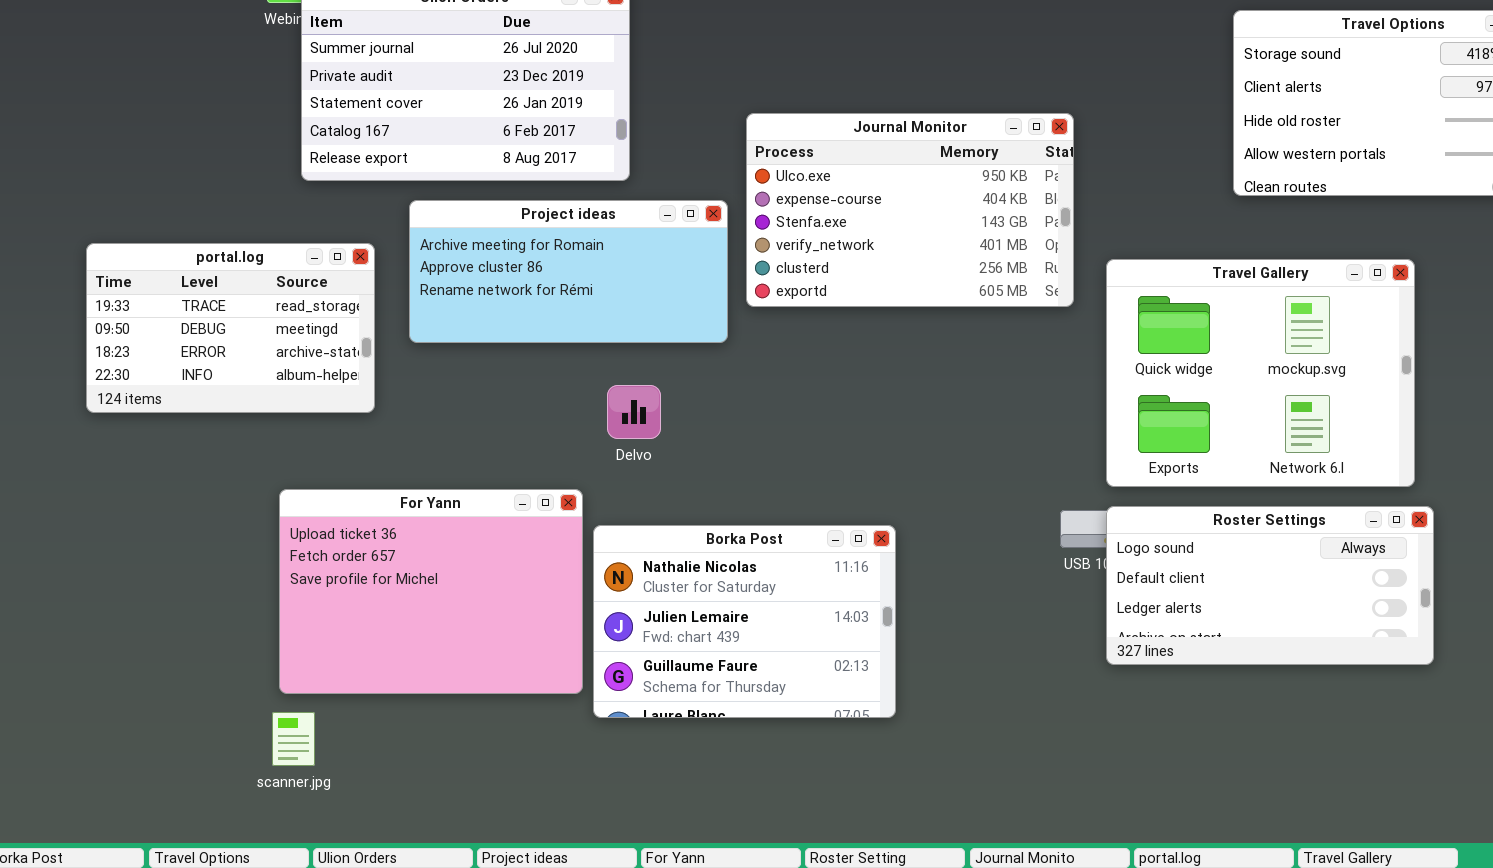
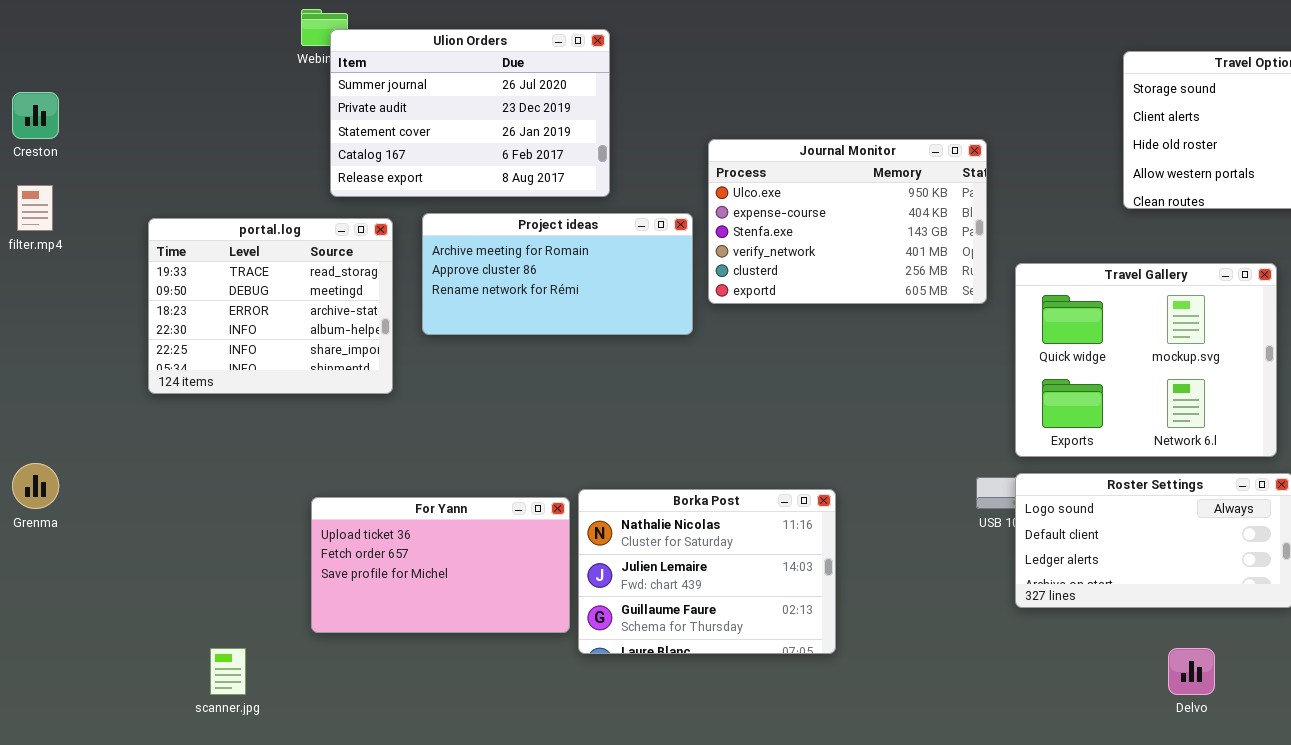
portal.log: [86,243,375,413] -> [148,218,393,394], resized
Delvo: [607,385,661,439] -> [1168,648,1215,695], moved
For Yann: [279,489,583,694] -> [311,497,570,633], resized
scanner.jpg: [272,712,315,766] -> [210,648,246,695], moved

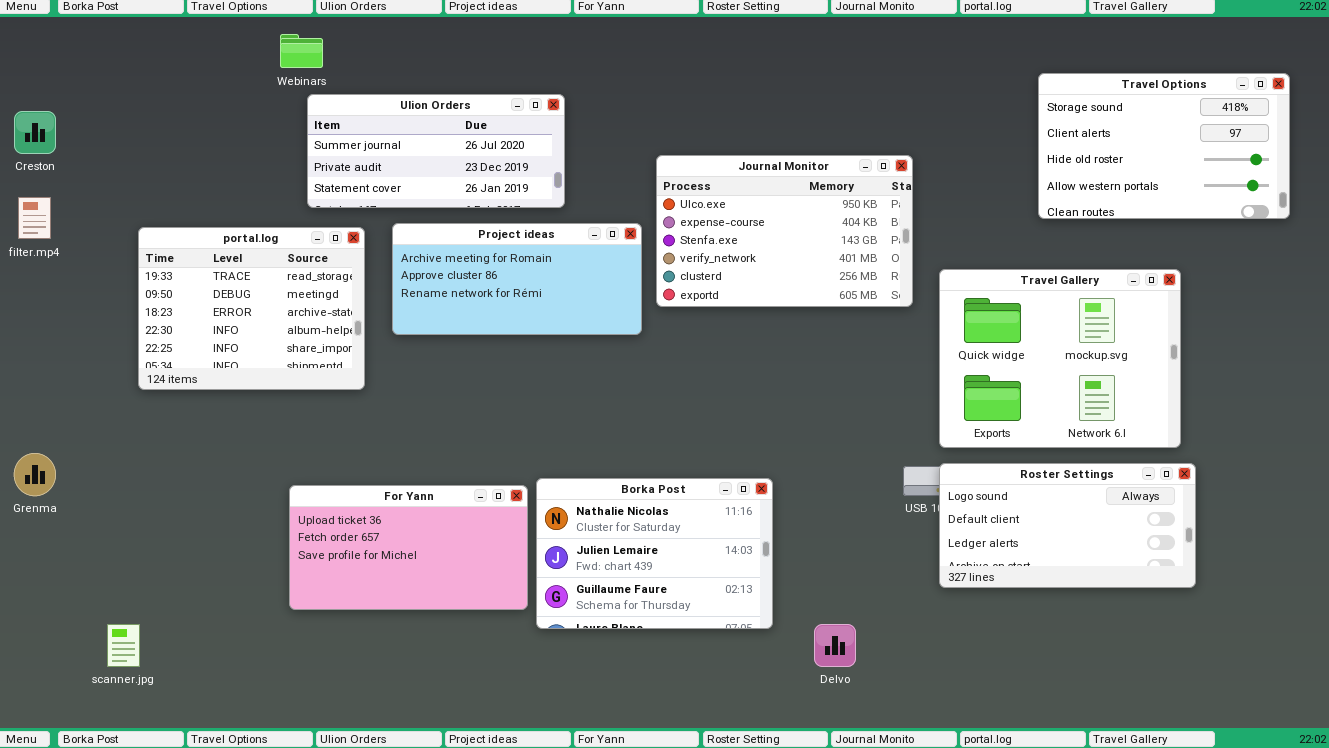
Ulion Orders: [330,29,610,197] -> [307,94,565,208], resized
scanner.jpg: [210,648,246,695] -> [107,624,140,667], moved
Delvo: [1168,648,1215,695] -> [814,624,856,667], moved

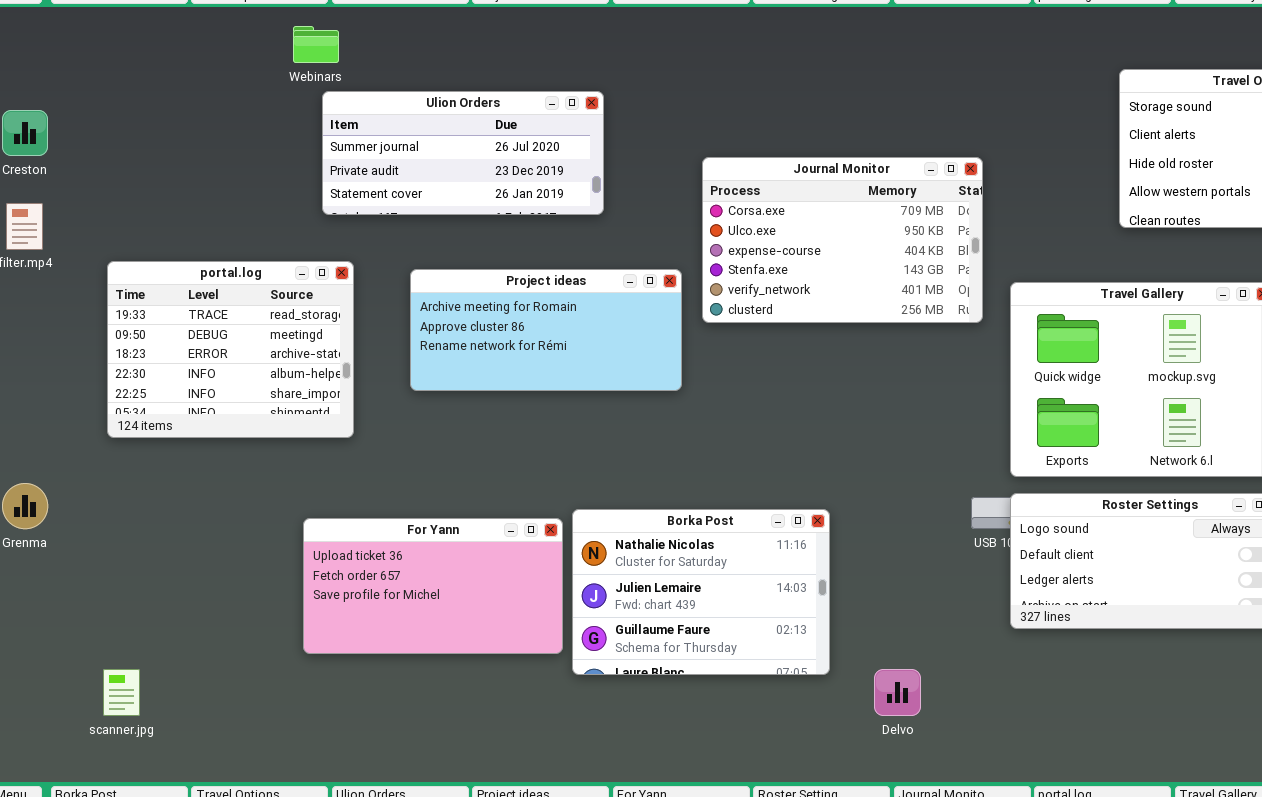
Journal Monitor: [656,155,913,307] -> [702,157,983,323], scrolled up 1 row
Project ideas: [392,223,642,335] -> [410,269,682,391], moved
portal.log: [138,227,365,390] -> [107,261,354,438], moved

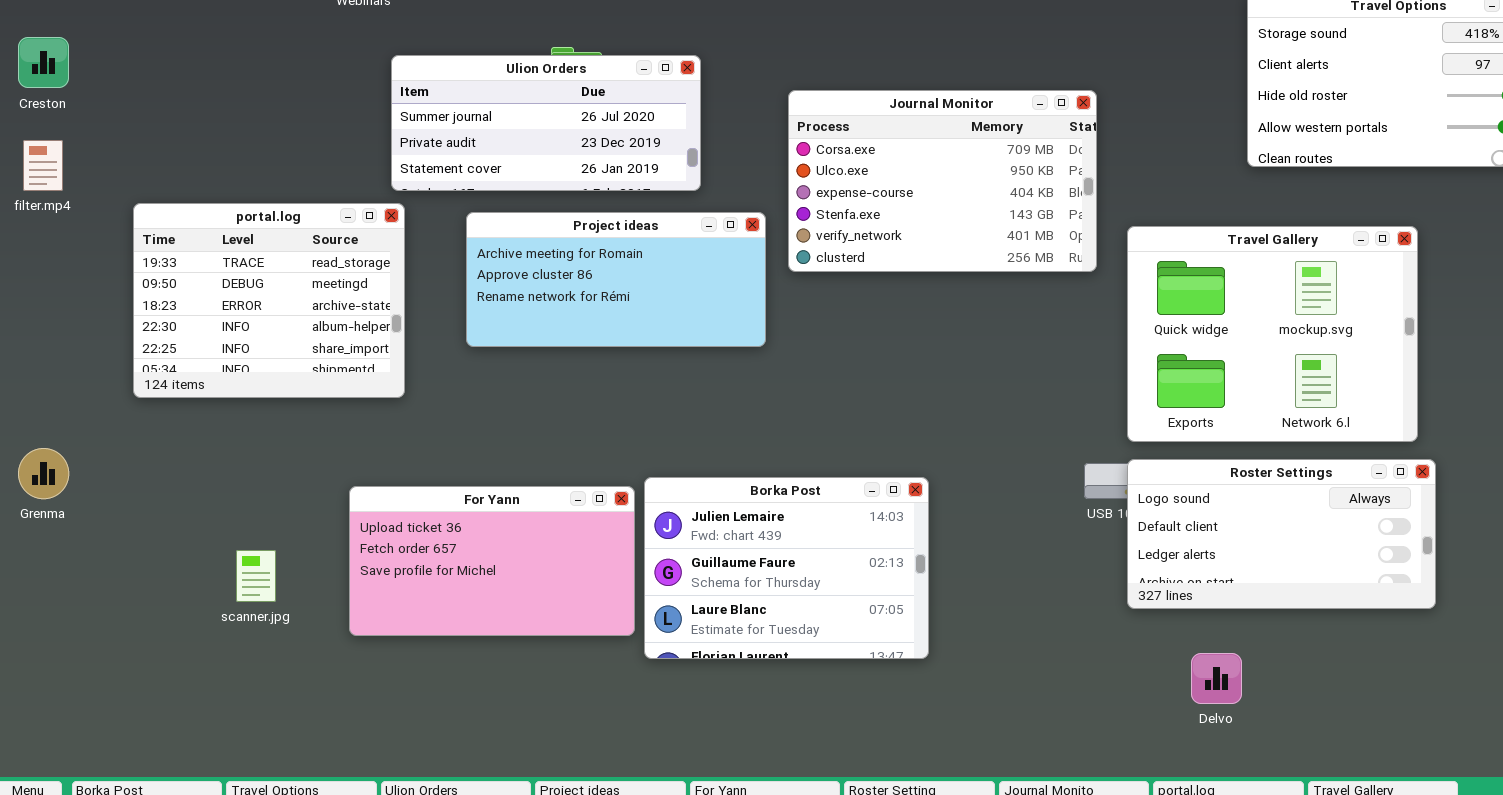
Ulion Orders: [322,91,604,215] -> [391,55,701,191], moved
Borka Post: [572,509,830,675] -> [644,477,929,659], scrolled down 1 row
scanner.jpg: [103,669,140,716] -> [236,550,276,602], moved
Delvo: [874,669,921,716] -> [1191,653,1242,704], moved

